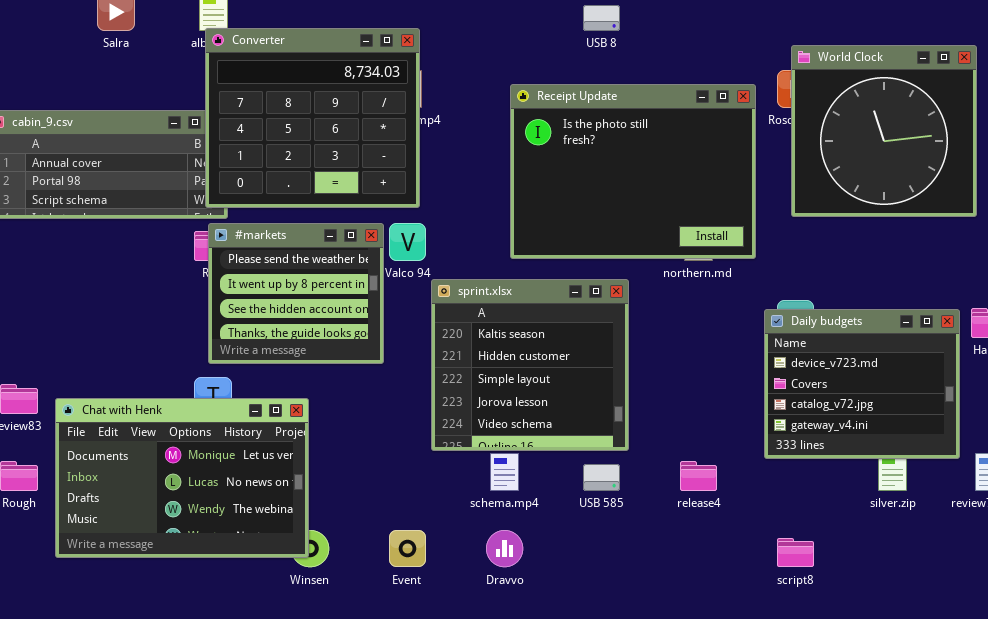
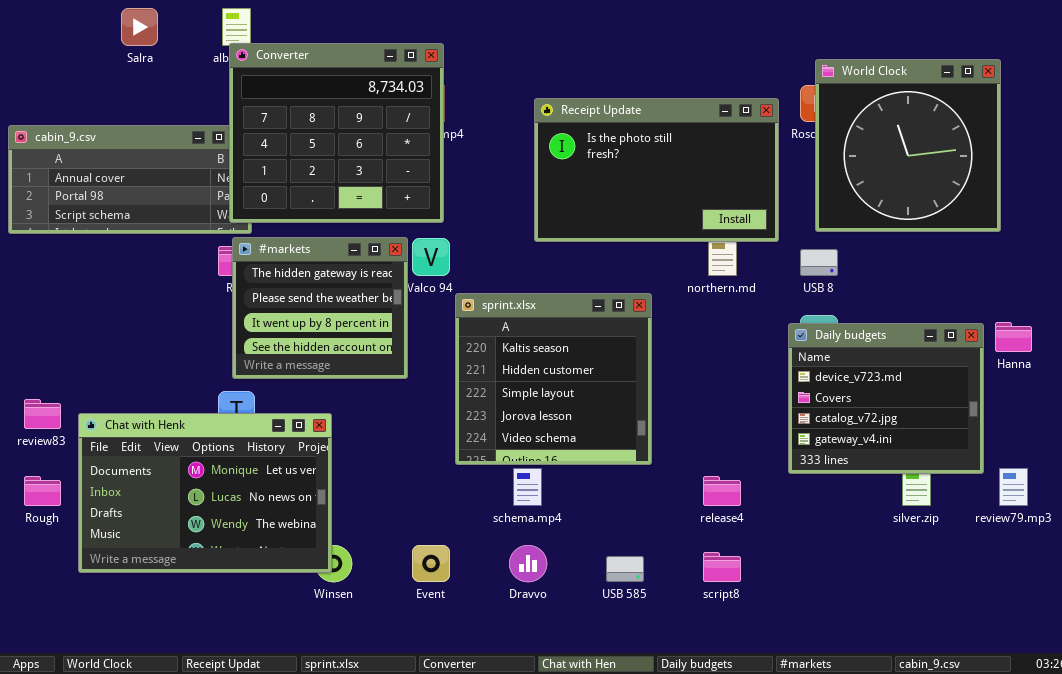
USB 8: [583,5,620,31] -> [800,249,838,276], moved
Receipt Update: [510,84,756,259] -> [534,98,779,242], resized
#markets: [208,223,384,364] -> [232,237,408,379], scrolled up 1 row
USB 585: [583,464,620,491] -> [606,556,644,582], moved
script8: [777,538,814,567] -> [703,552,741,582], moved

